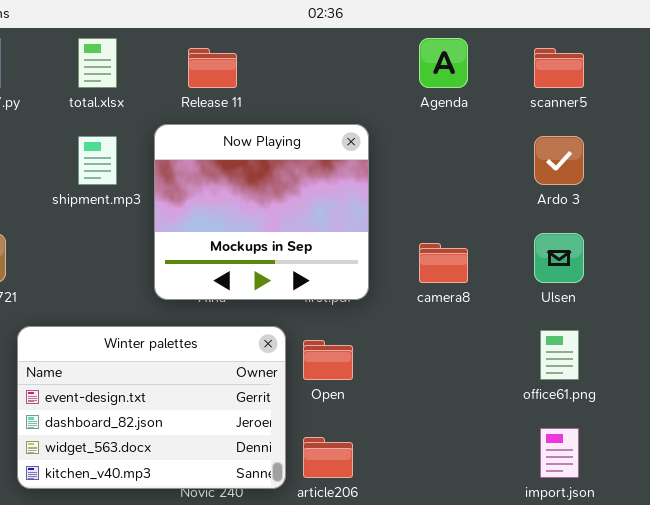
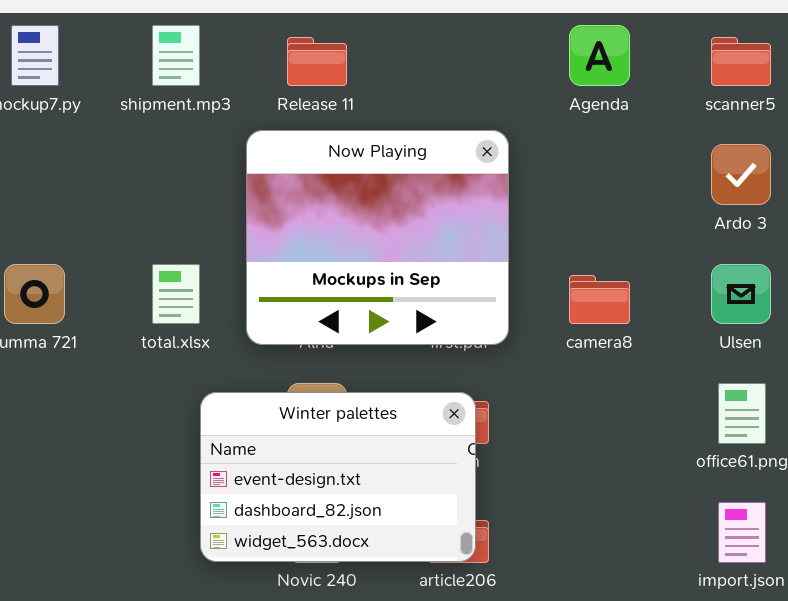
total.xlsx: [78,38,117,88] -> [152,264,200,324], moved
shipment.mp3: [78,136,117,185] -> [152,25,200,86], moved
Winter palettes: [17,326,286,489] -> [200,392,476,562], moved, resized

